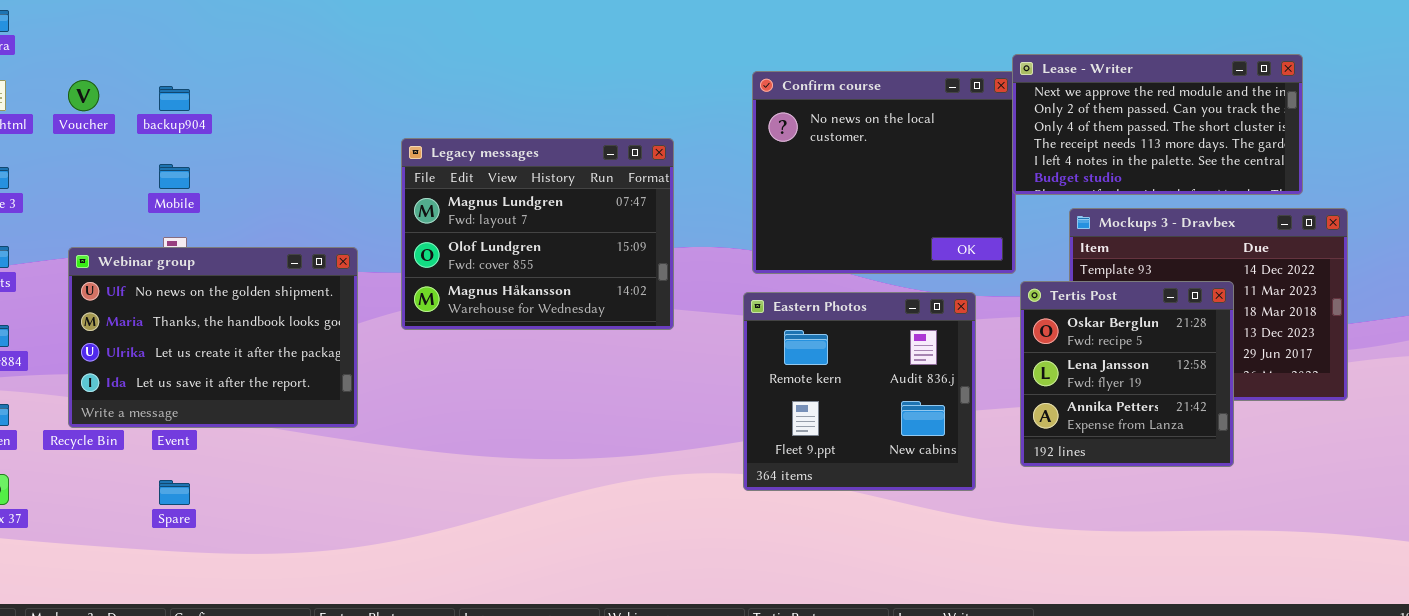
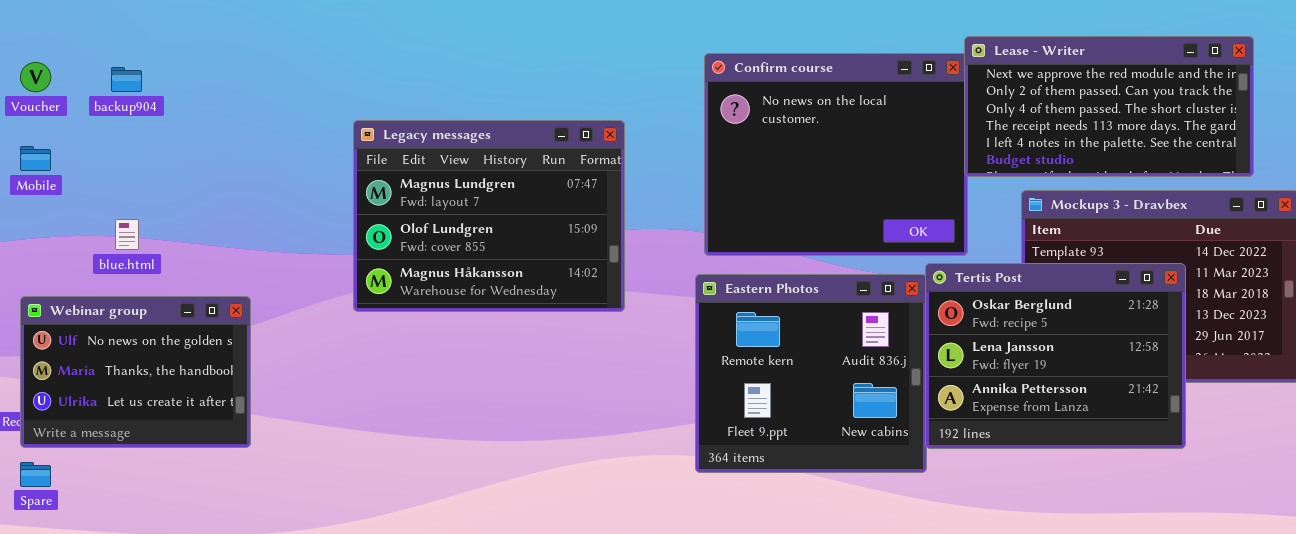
Mobile: [159,164,190,189] -> [20,146,51,171], moved
Webinar group: [68,247,358,428] -> [20,296,251,448], moved, resized
Tertis Post: [1020,281,1234,467] -> [925,263,1186,449], resized
Spare: [159,480,190,505] -> [20,462,51,487], moved

